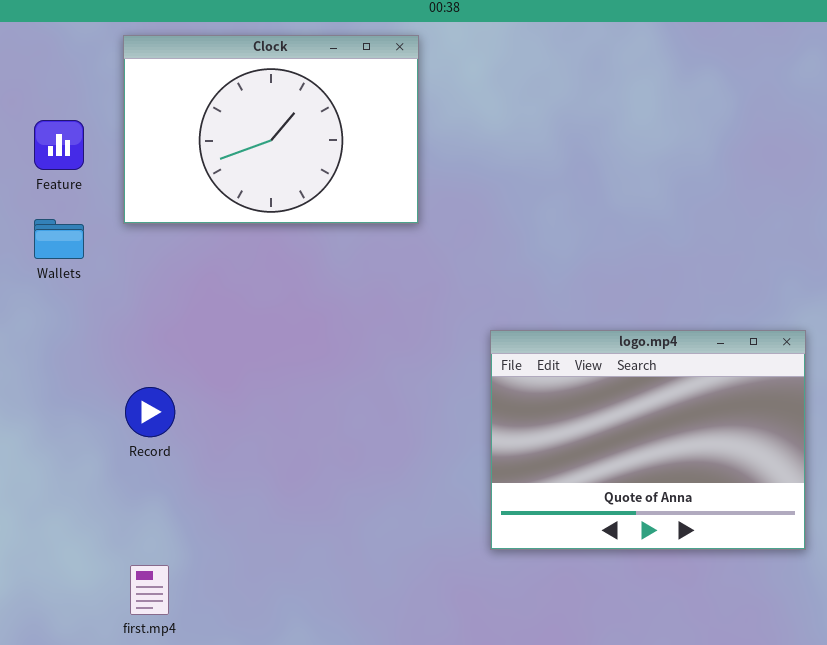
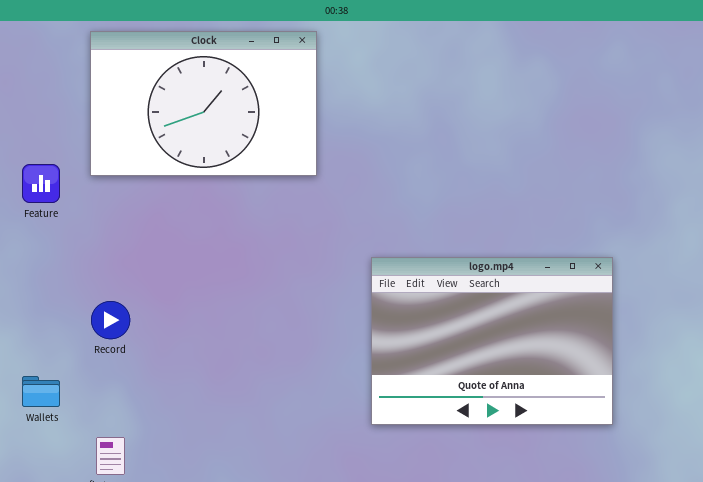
Feature: [34,120,84,170] -> [22,164,60,203], moved
Wallets: [34,219,84,259] -> [22,376,60,407], moved

